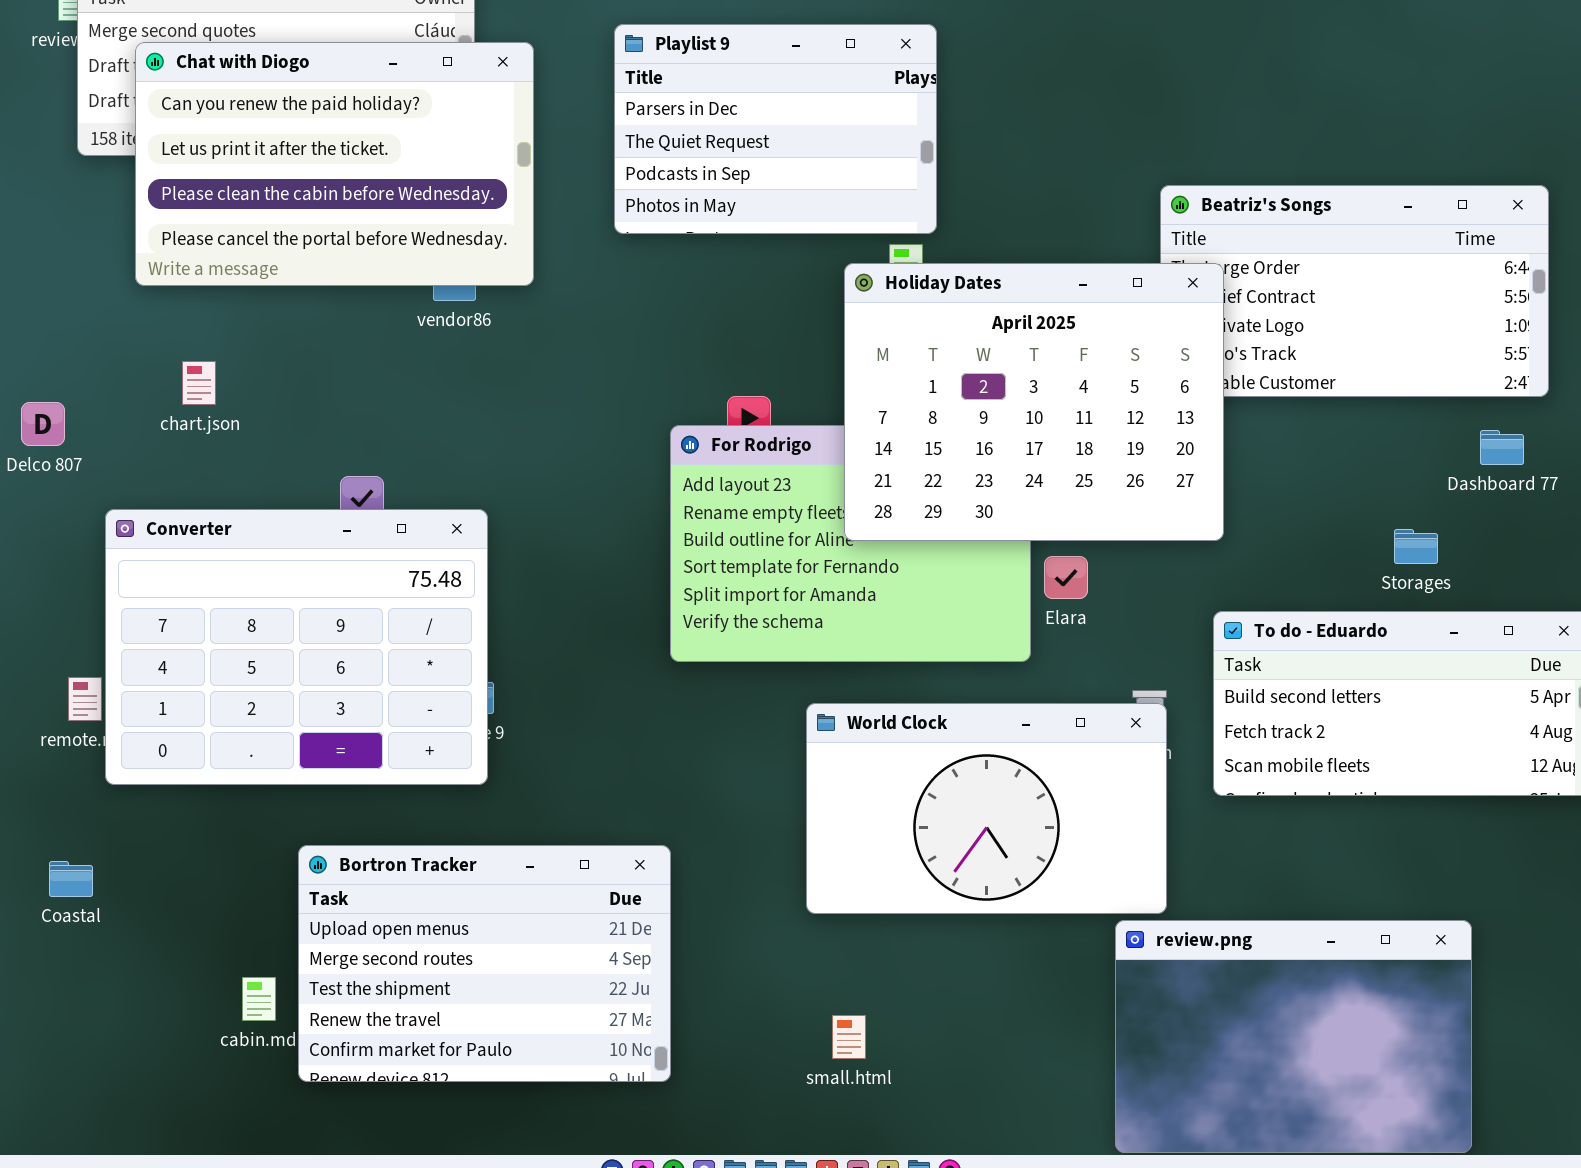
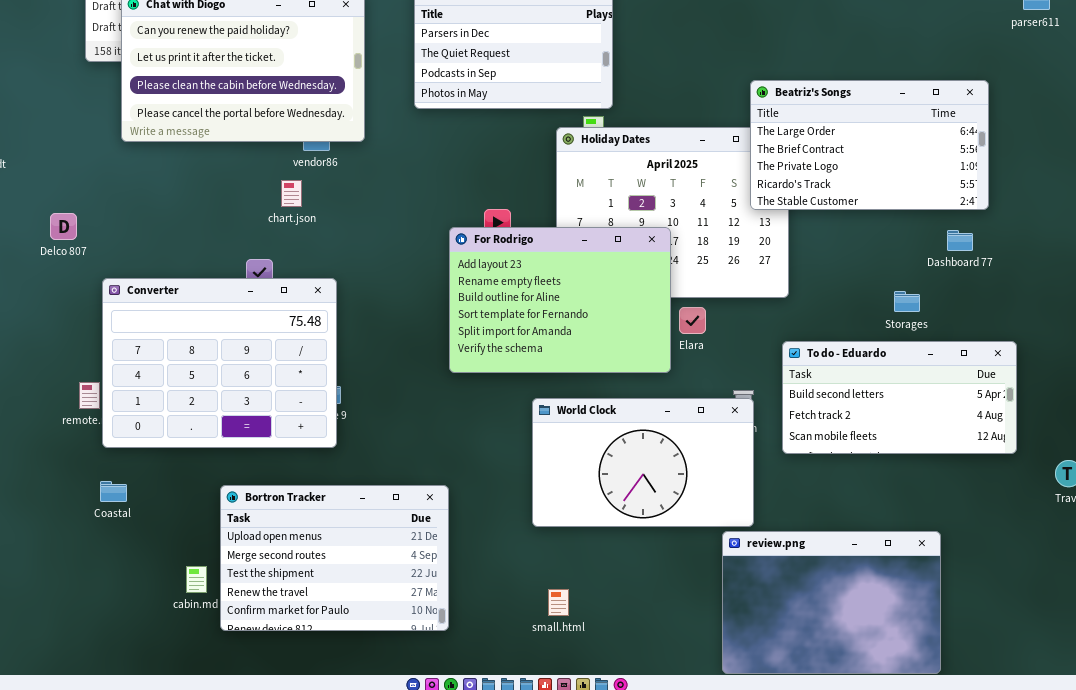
Beatriz's Songs: [1160,185,1549,397] -> [750,80,989,210], raised
chart.json: [182,361,216,405] -> [281,180,302,207], moved
For Rodrigo: [670,425,1031,662] -> [449,227,671,373], raised
Coastal: [49,861,93,897] -> [100,481,127,502], moved

